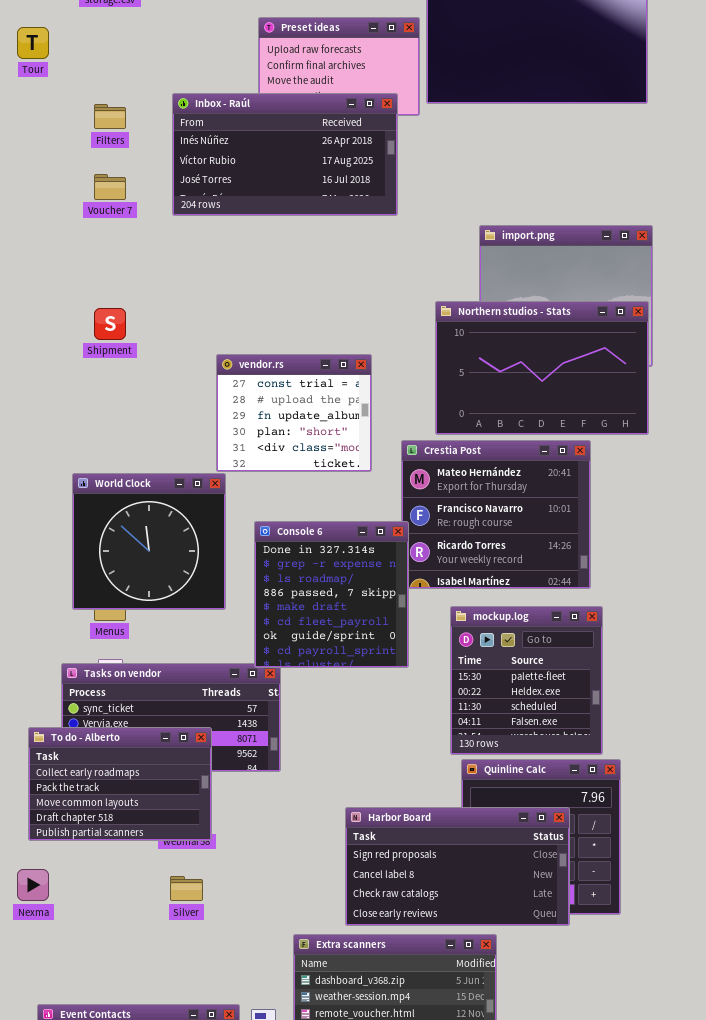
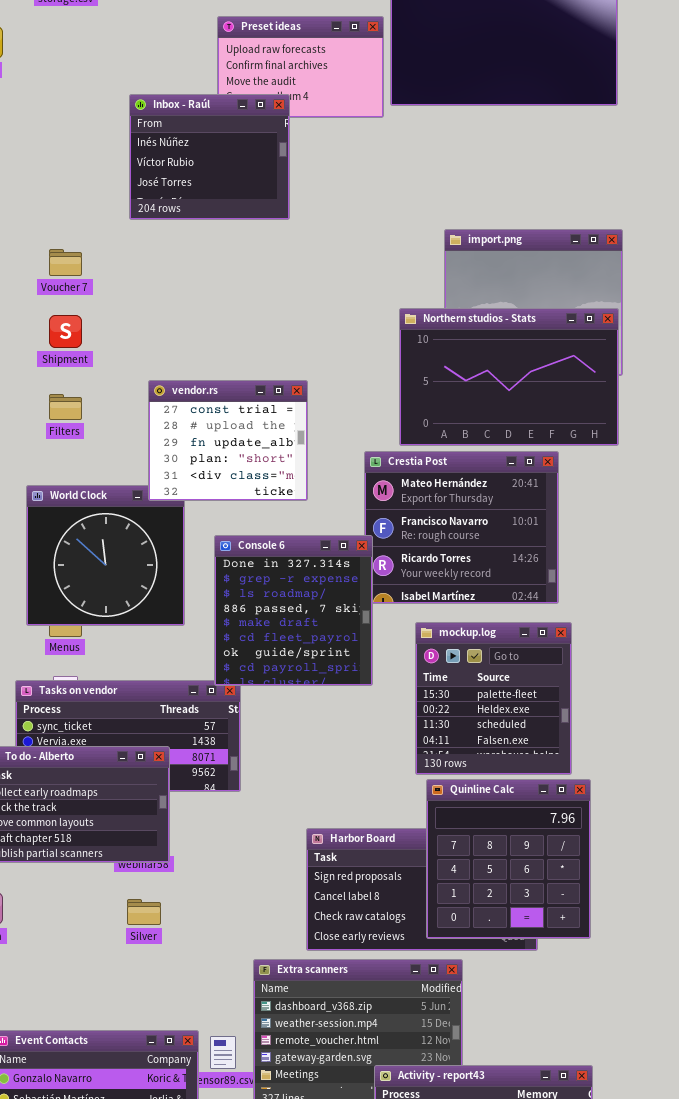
Inbox - Raúl: [172,93,398,216] -> [129,94,290,220], resized
Filters: [94,104,126,129] -> [49,394,82,420], moved
Voucher 7: [94,174,126,200] -> [49,249,82,276], moved
vendor.rs: [216,354,372,472] -> [148,380,308,501], moved
Quinline Calc: [461,759,621,915] -> [426,779,591,939], raised

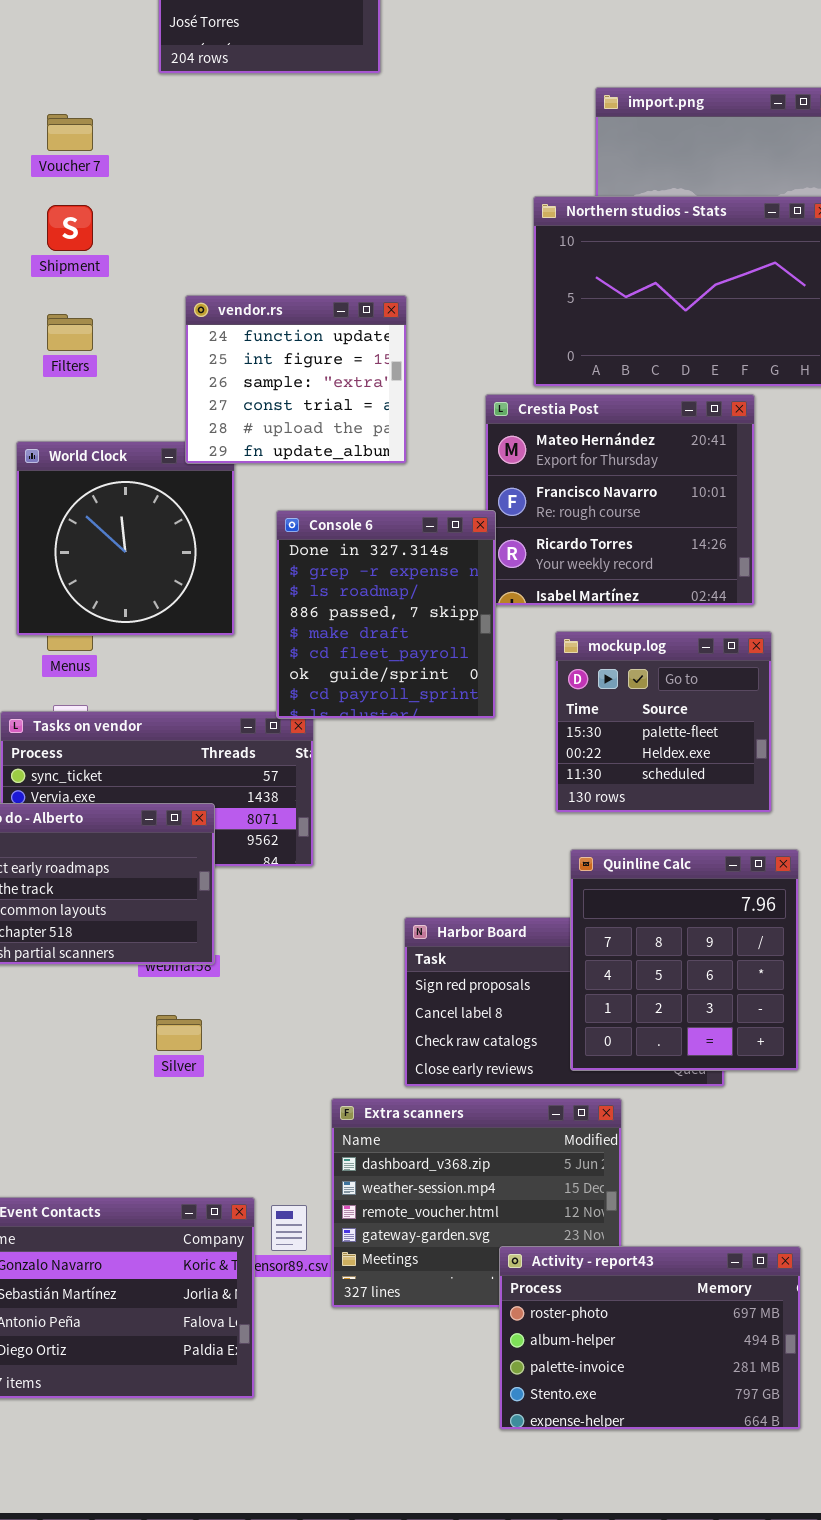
vendor.rs: [148,380,308,501] -> [185,295,407,464], scrolled up 3 rows
mockup.log: [415,622,572,775] -> [555,631,772,813], resized

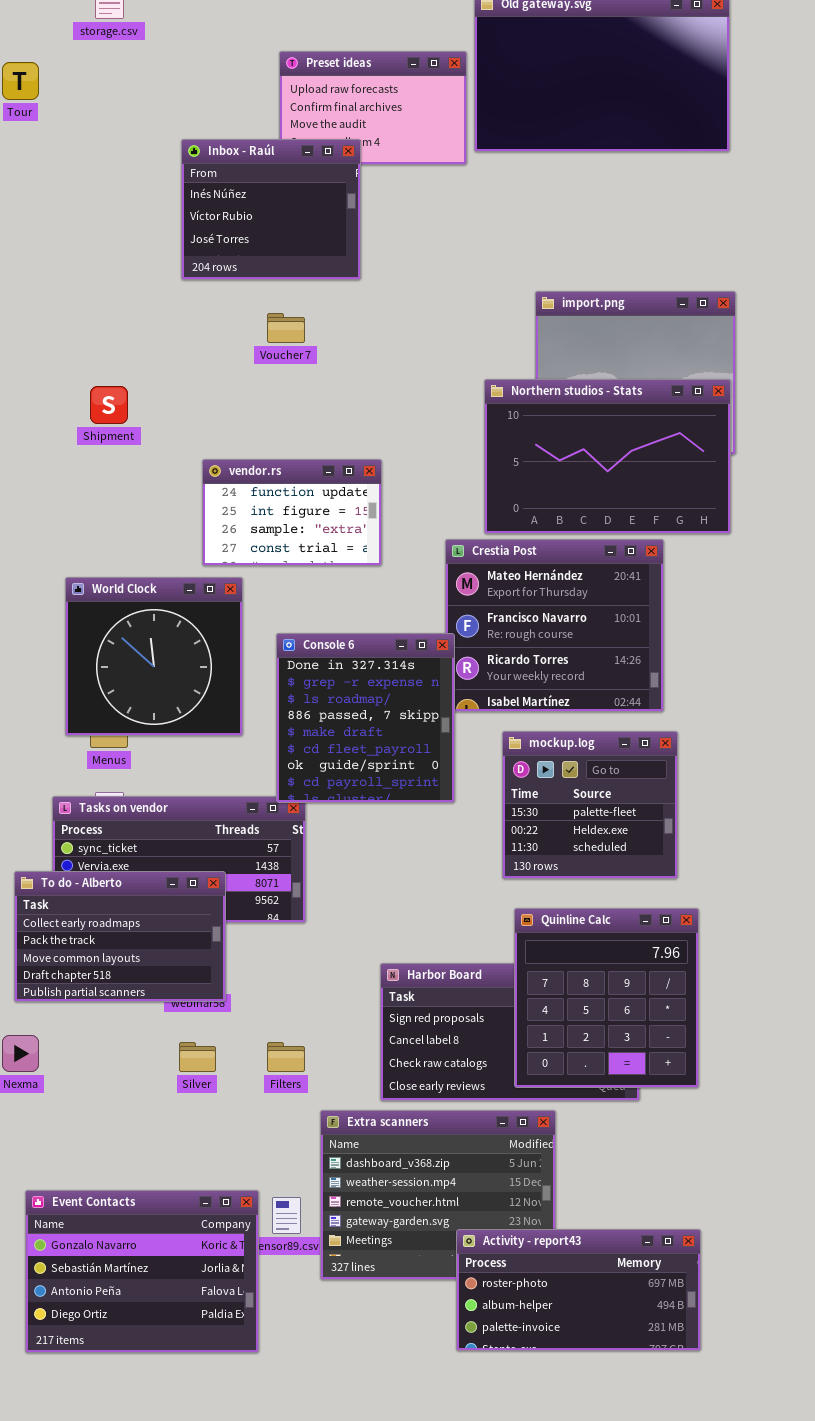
Voucher 7: [47,114,93,151] -> [267,313,305,343], moved
vendor.rs: [185,295,407,464] -> [202,459,382,566], resized
Filters: [47,314,93,351] -> [267,1042,305,1072], moved
Activity - report43: [499,1246,801,1430] -> [456,1229,701,1351], resized

